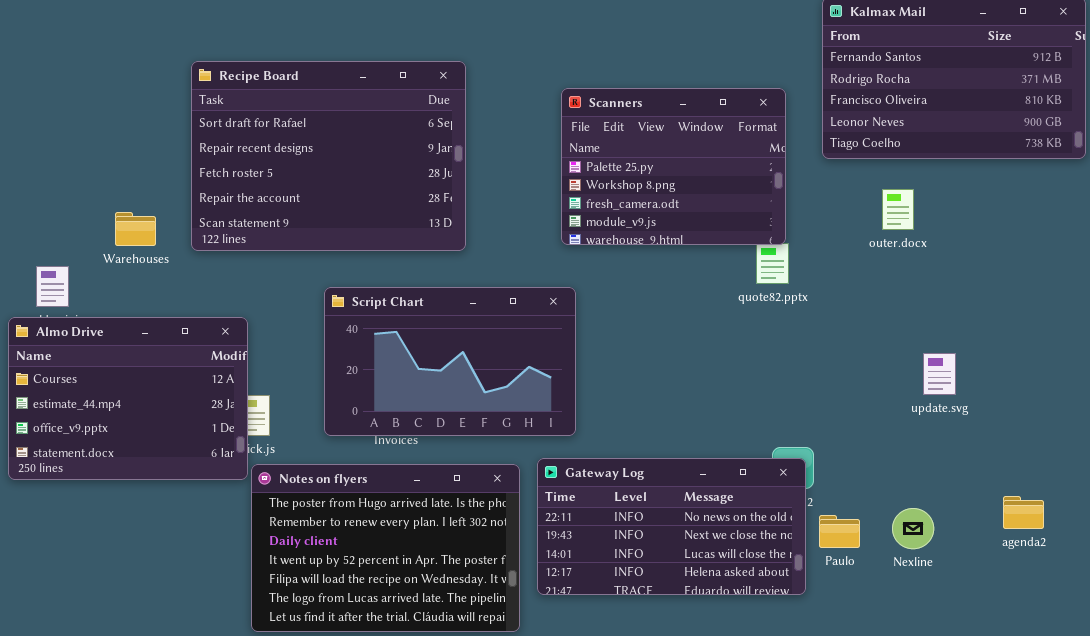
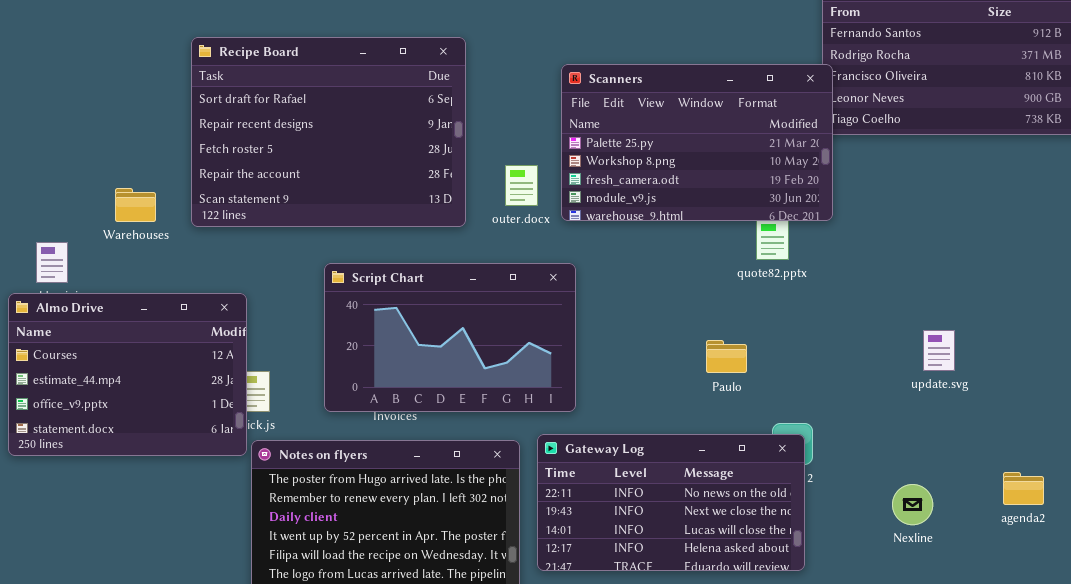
Scanners: [561,88,786,245] -> [561,64,833,221], resized
outer.docx: [882,189,914,230] -> [505,165,538,206], moved
Paulo: [819,515,860,548] -> [706,340,747,373], moved

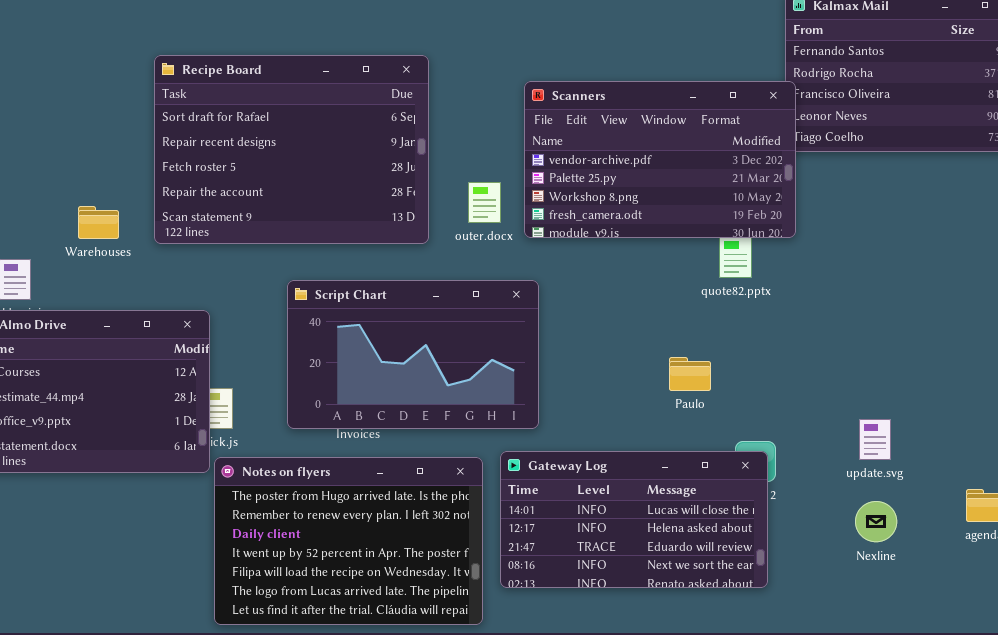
Scanners: [561,64,833,221] -> [524,81,796,238], scrolled up 1 row
update.svg: [923,330,955,371] -> [859,419,891,460], moved
Gateway Log: [537,434,805,571] -> [500,451,768,588], scrolled down 2 rows

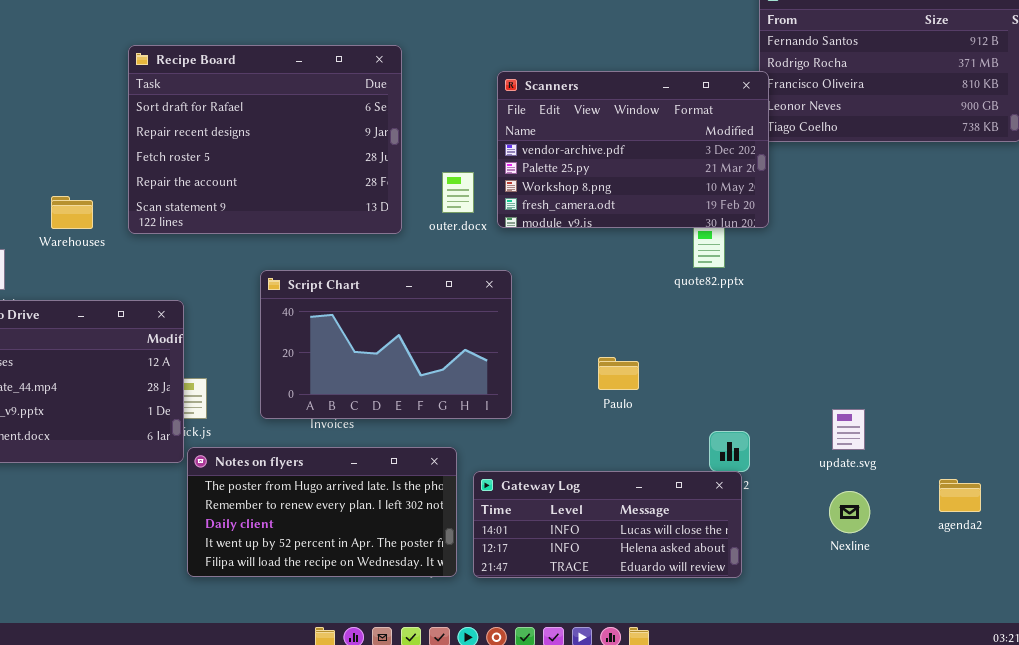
Paulo: [669,357,711,391] -> [598,357,639,390], moved
Gateway Log: [500,451,768,588] -> [473,471,742,578], resized
Notes on flyers: [214,457,483,625] -> [187,447,457,577], resized

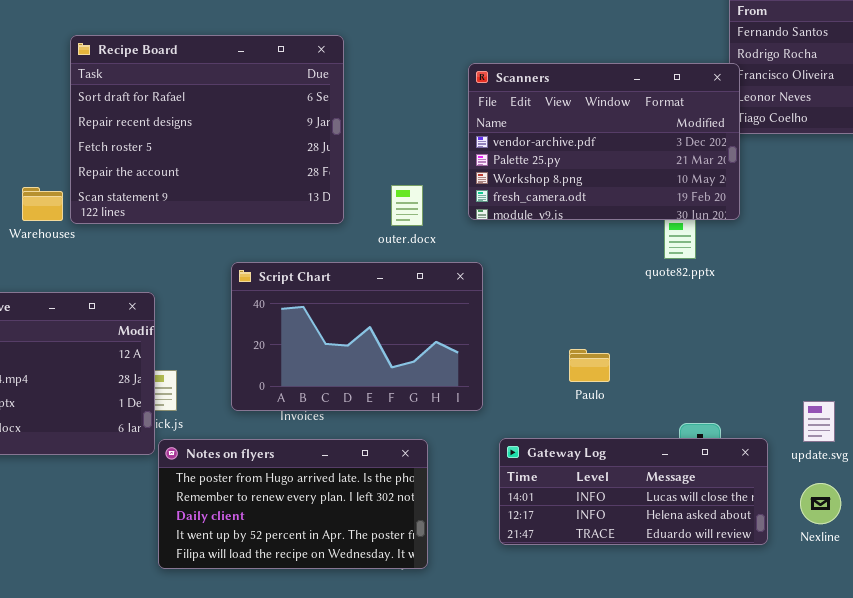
Recipe Board: [128,45,402,234] -> [70,35,344,224], moved
outer.docx: [442,172,474,213] -> [391,185,423,226], moved
Gateway Log: [473,471,742,578] -> [499,438,768,545], moved

